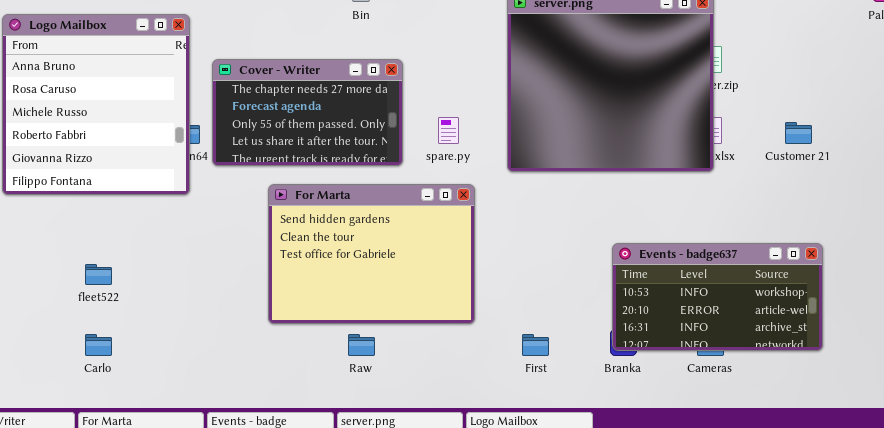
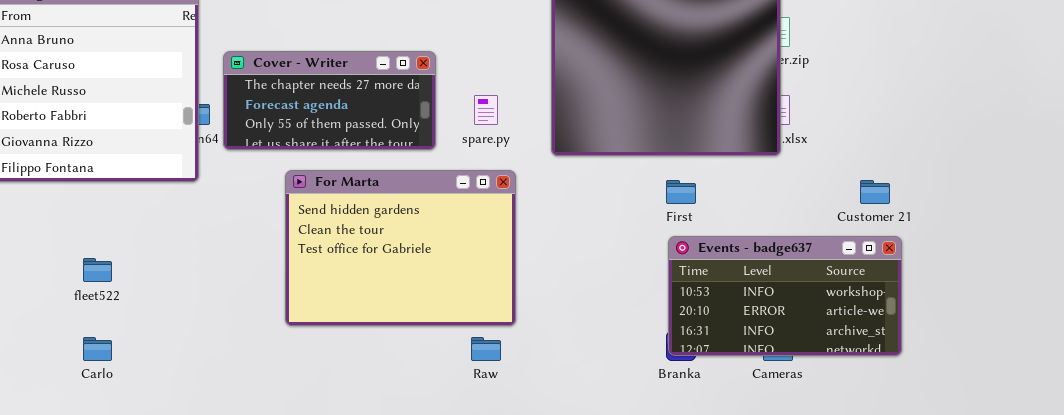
Cover - Writer: [212,59,403,166] -> [223,51,436,150], resized
Customer 21: [785,122,812,144] -> [860,180,890,204], moved
Raw: [348,334,375,356] -> [471,337,501,361], moved
First: [522,334,549,356] -> [666,180,696,204], moved

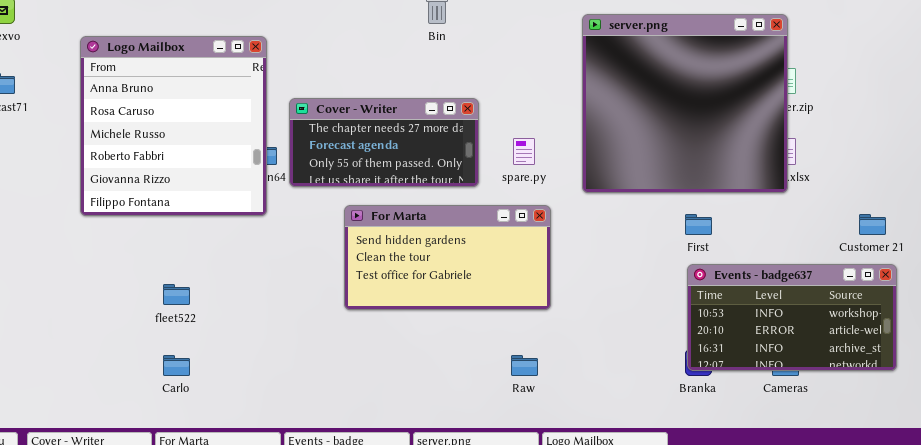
For Marta: [285,170,516,326] -> [344,205,551,310], resized

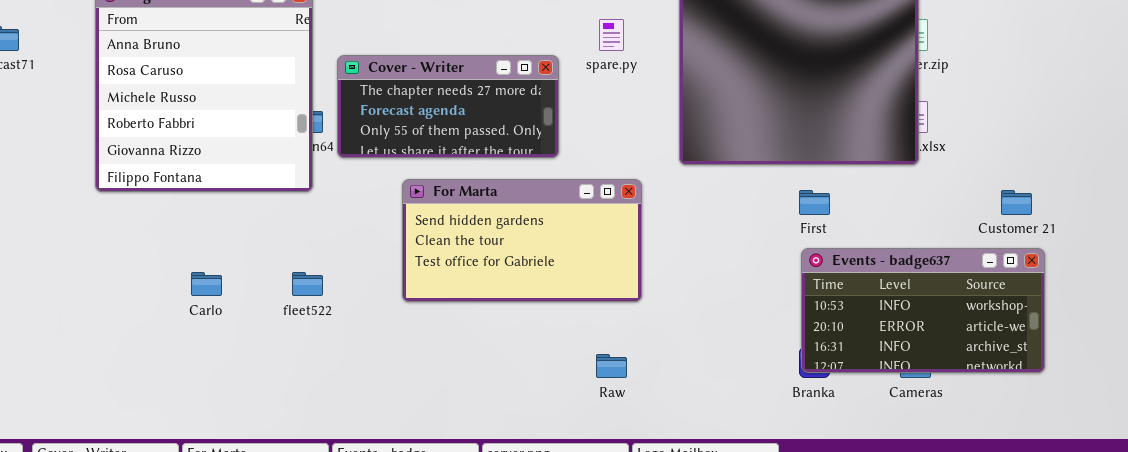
spare.py: [513,138,535,165] -> [599,19,624,51], moved
fleet522: [163,284,190,305] -> [292,272,323,296], moved
Carlo: [163,355,190,376] -> [191,272,222,296], moved

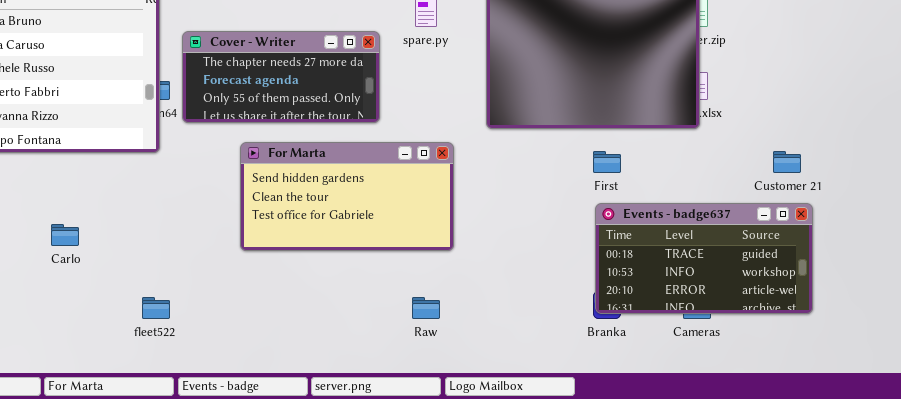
Events - badge637: [801,248,1045,373] -> [595,203,813,314], scrolled up 1 row
fleet522: [292,272,323,296] -> [142,297,170,319], moved

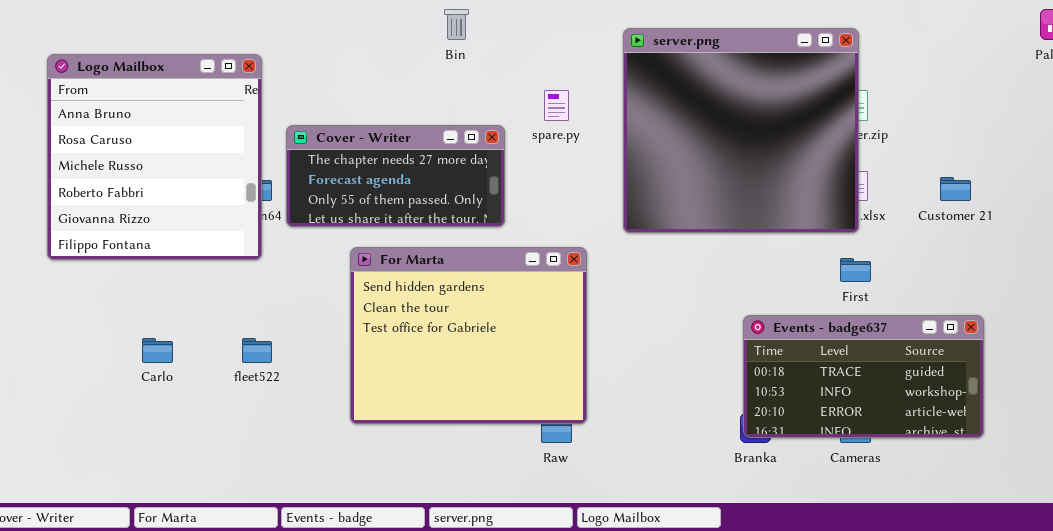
For Marta: [240,142,454,251] -> [350,247,587,424], resized
First: [593,151,621,173] -> [840,258,871,282], moved
Customer 21: [773,151,801,173] -> [940,177,971,201], moved
fleet522: [142,297,170,319] -> [242,338,272,363], moved

